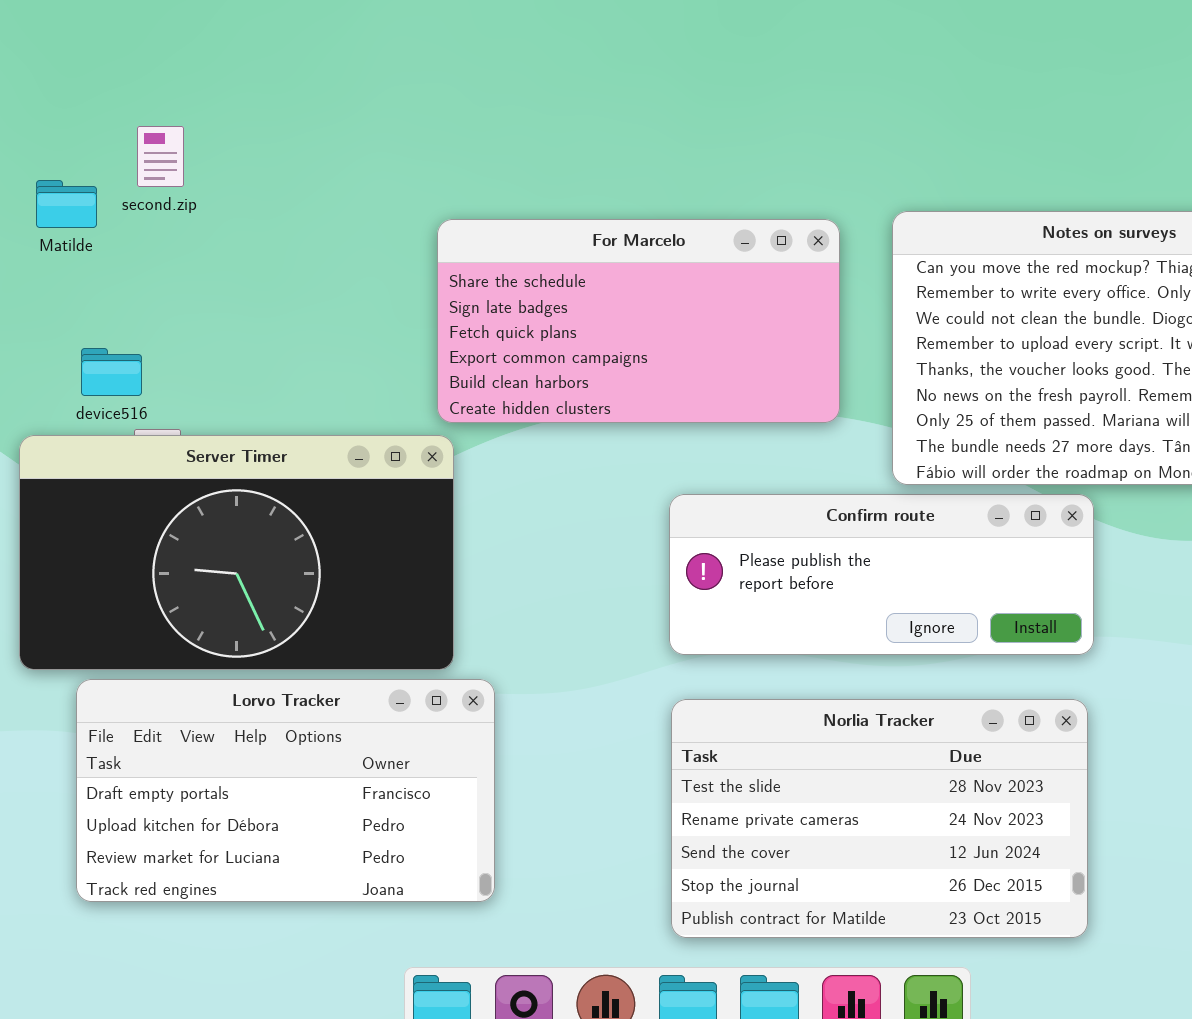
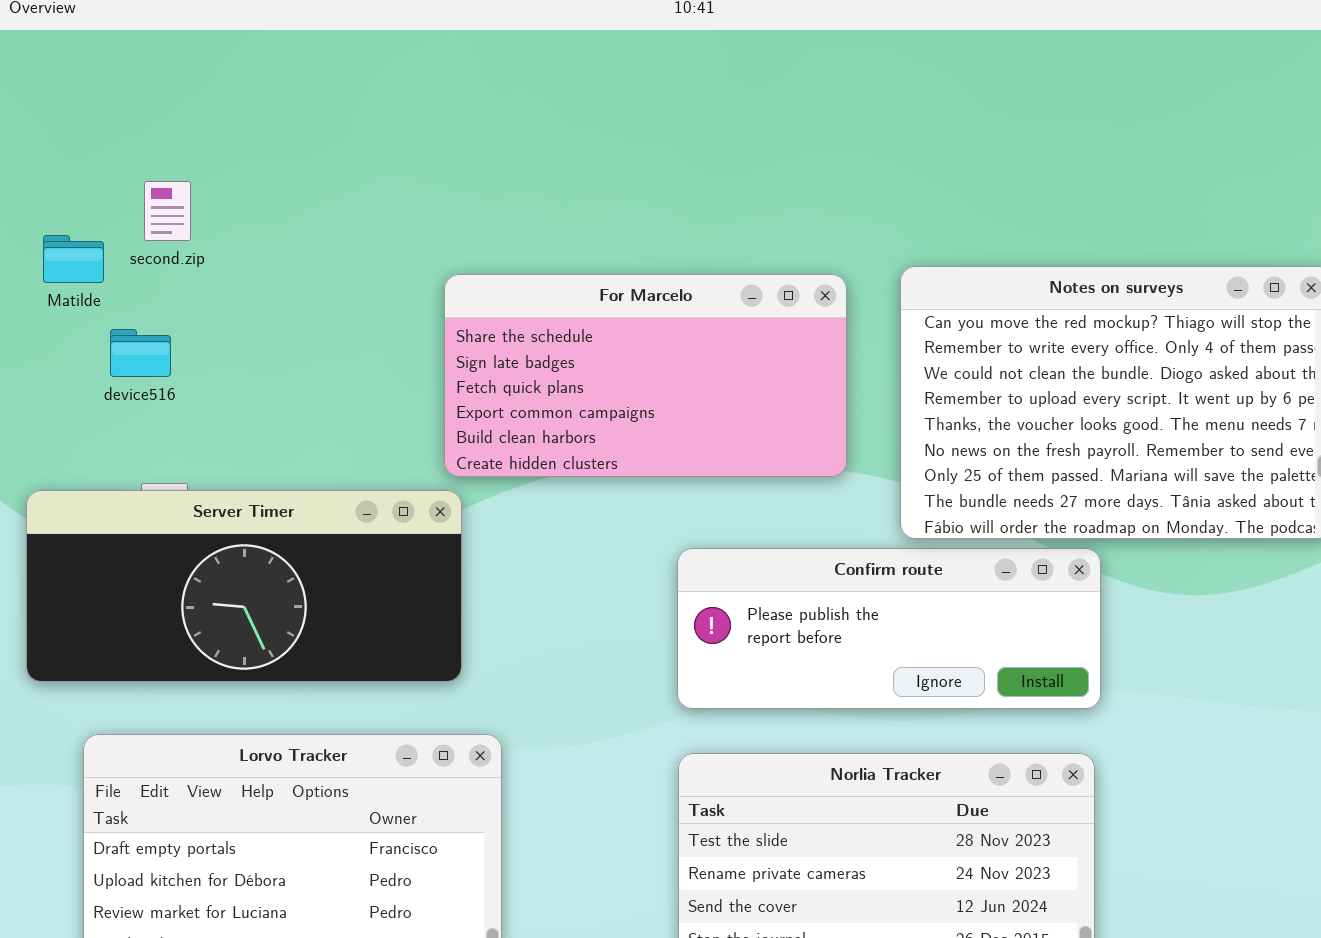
device516: [81,348,142,396] -> [110,329,171,377], moved
Server Timer: [19,435,454,670] -> [26,490,462,682], resized

